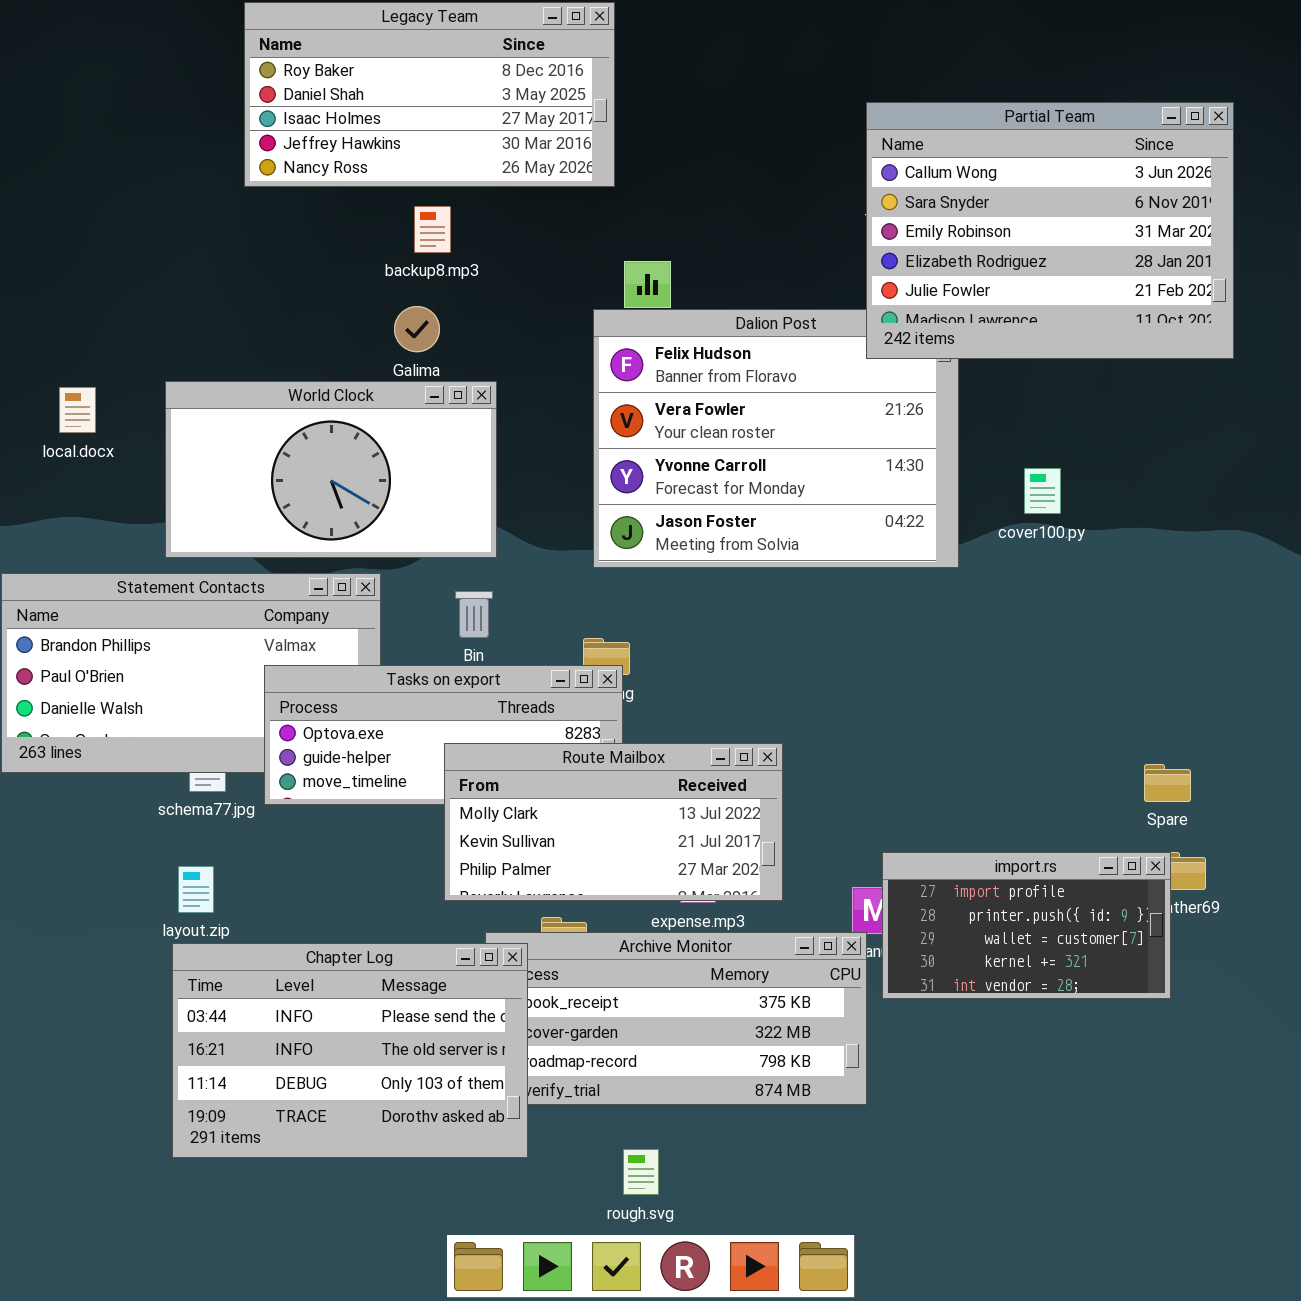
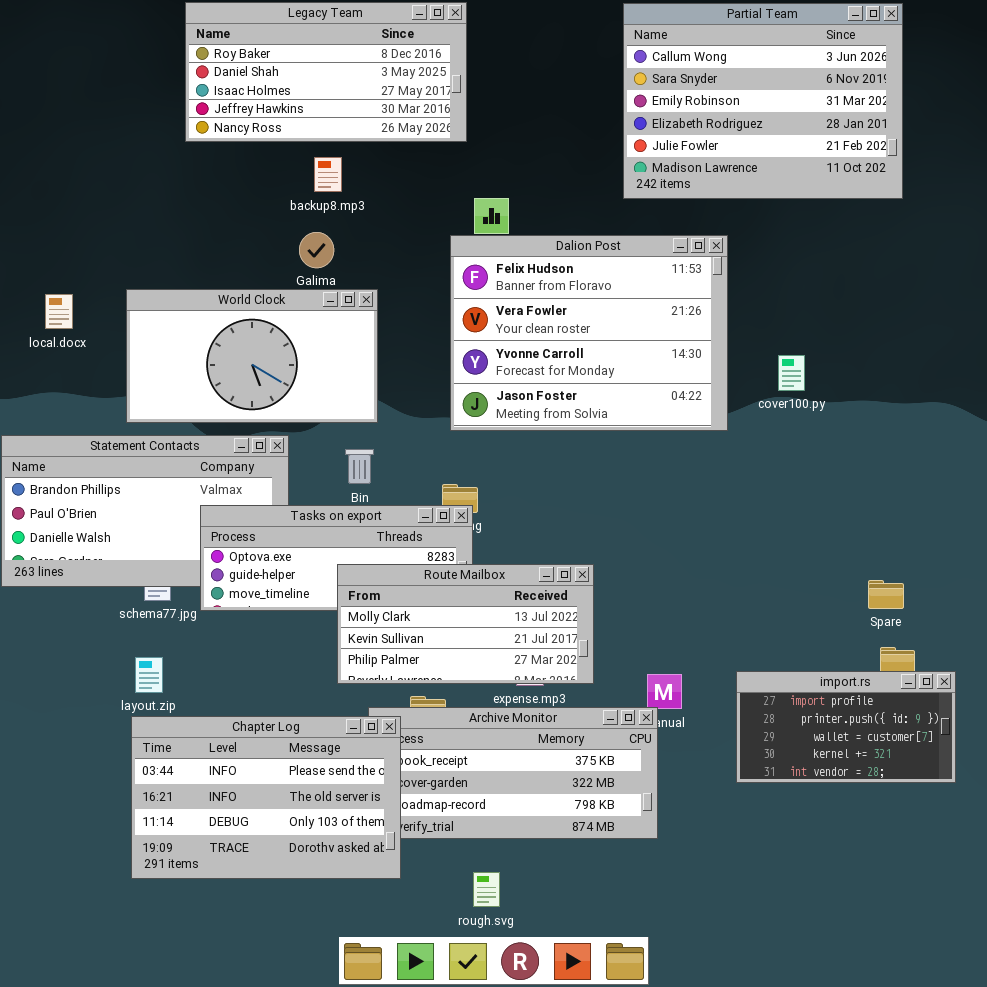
Partial Team: [866,102,1234,359] -> [623,3,903,199], moved
import.rs: [882,852,1171,999] -> [736,671,956,783], moved

